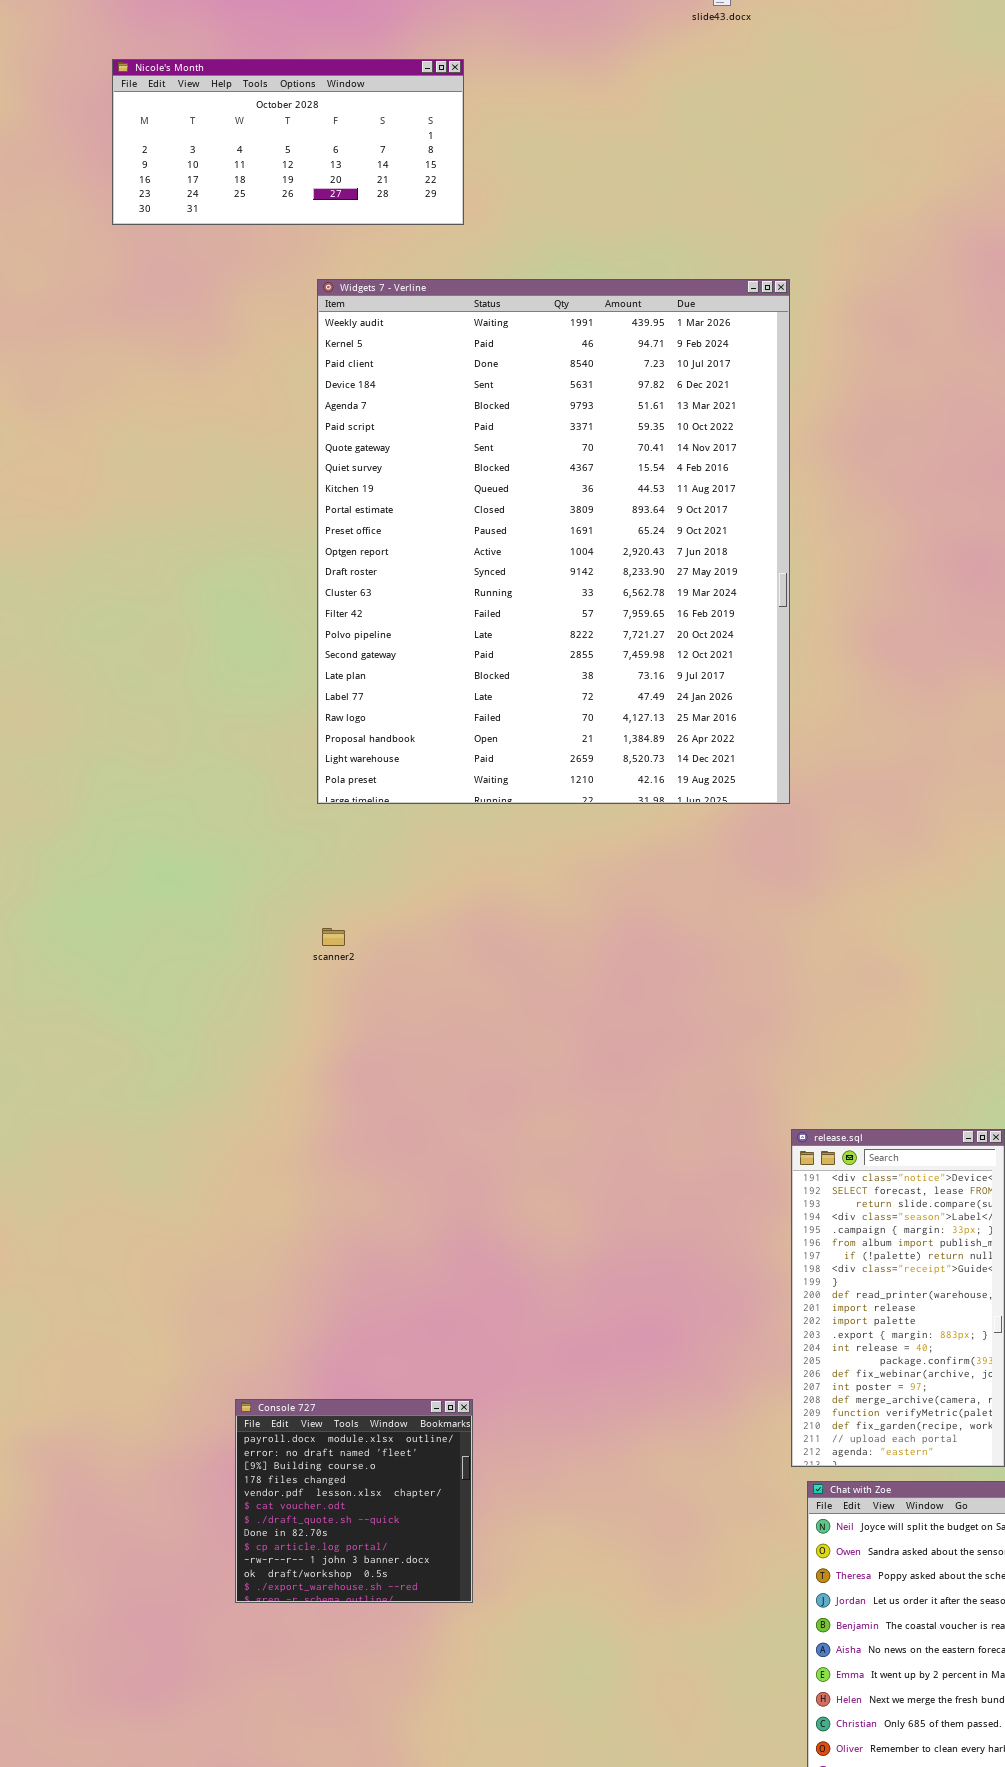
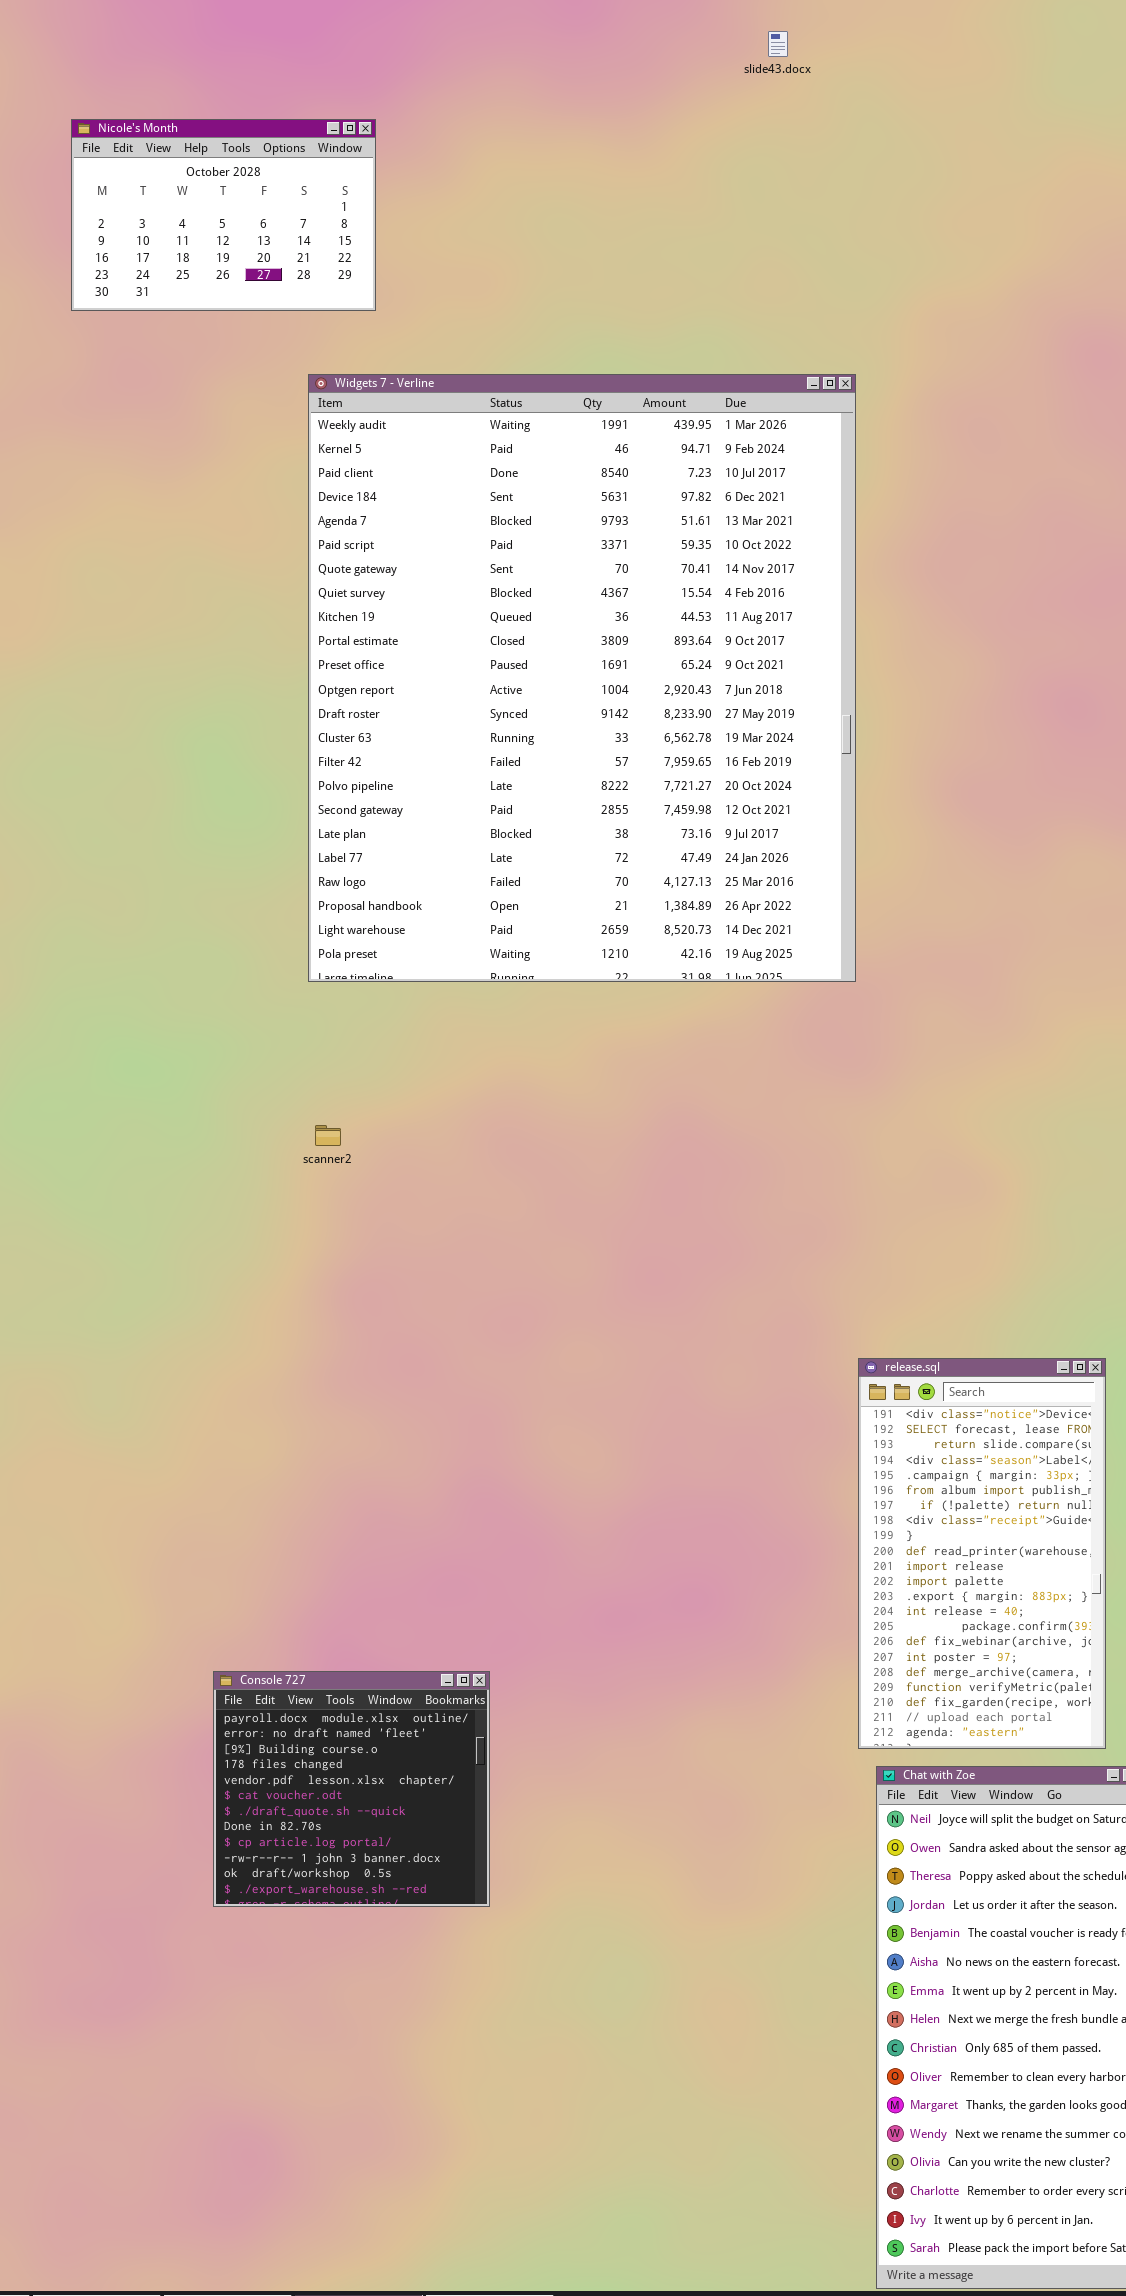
Nicole's Month: [112,59,464,225] -> [71,119,376,311], resized

